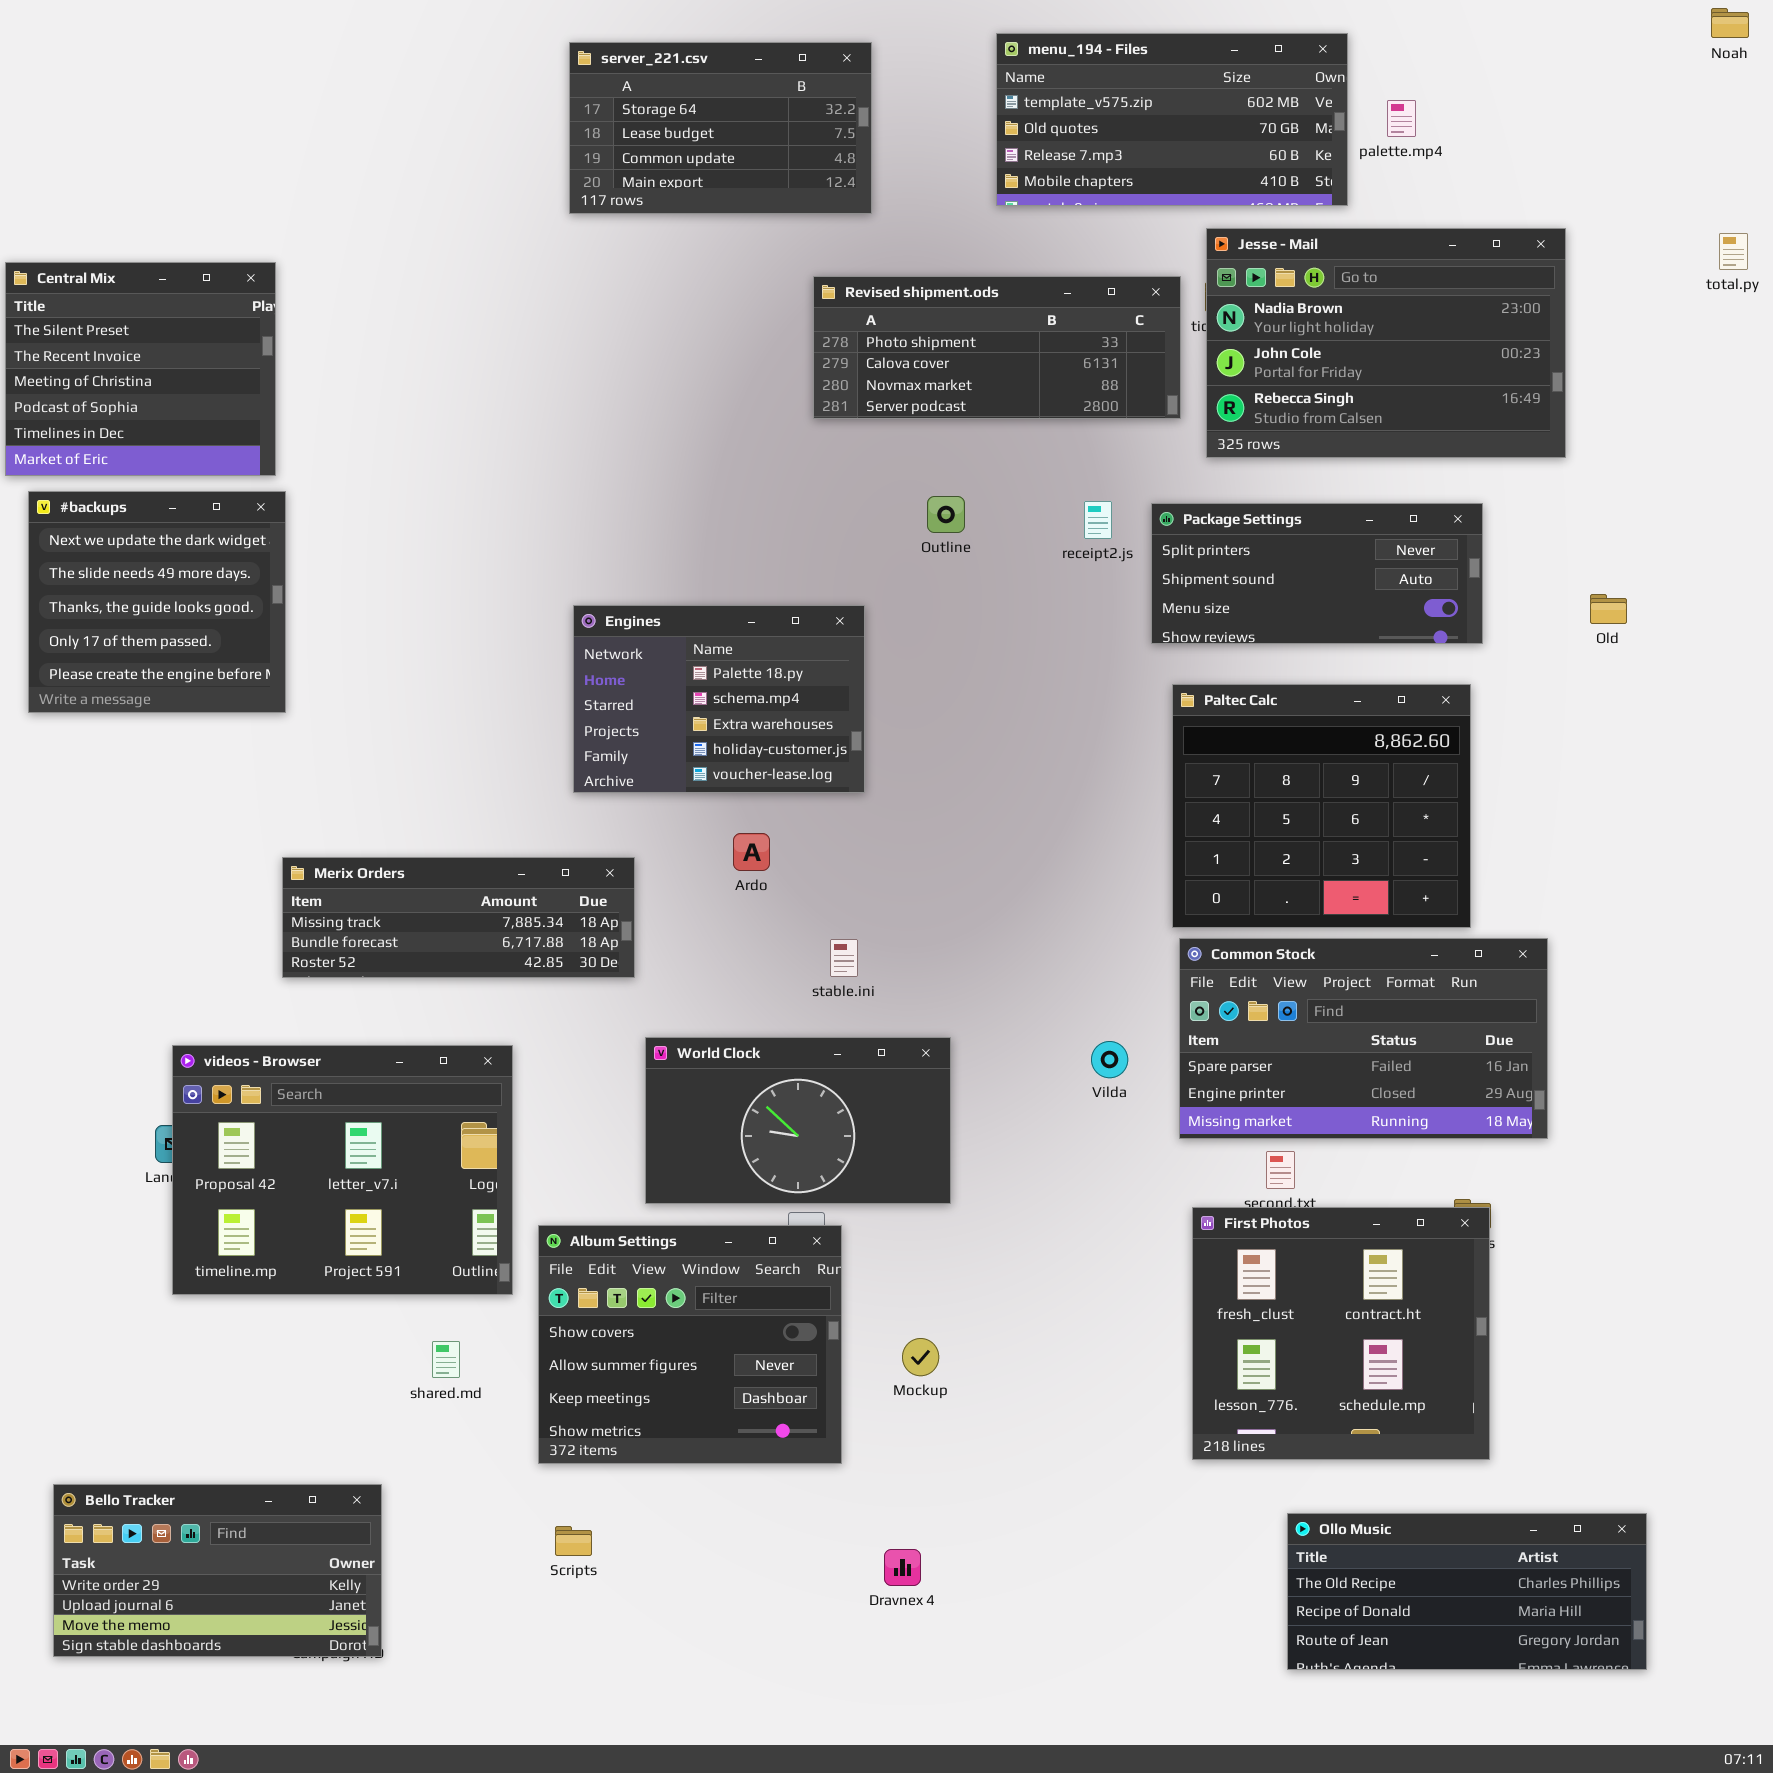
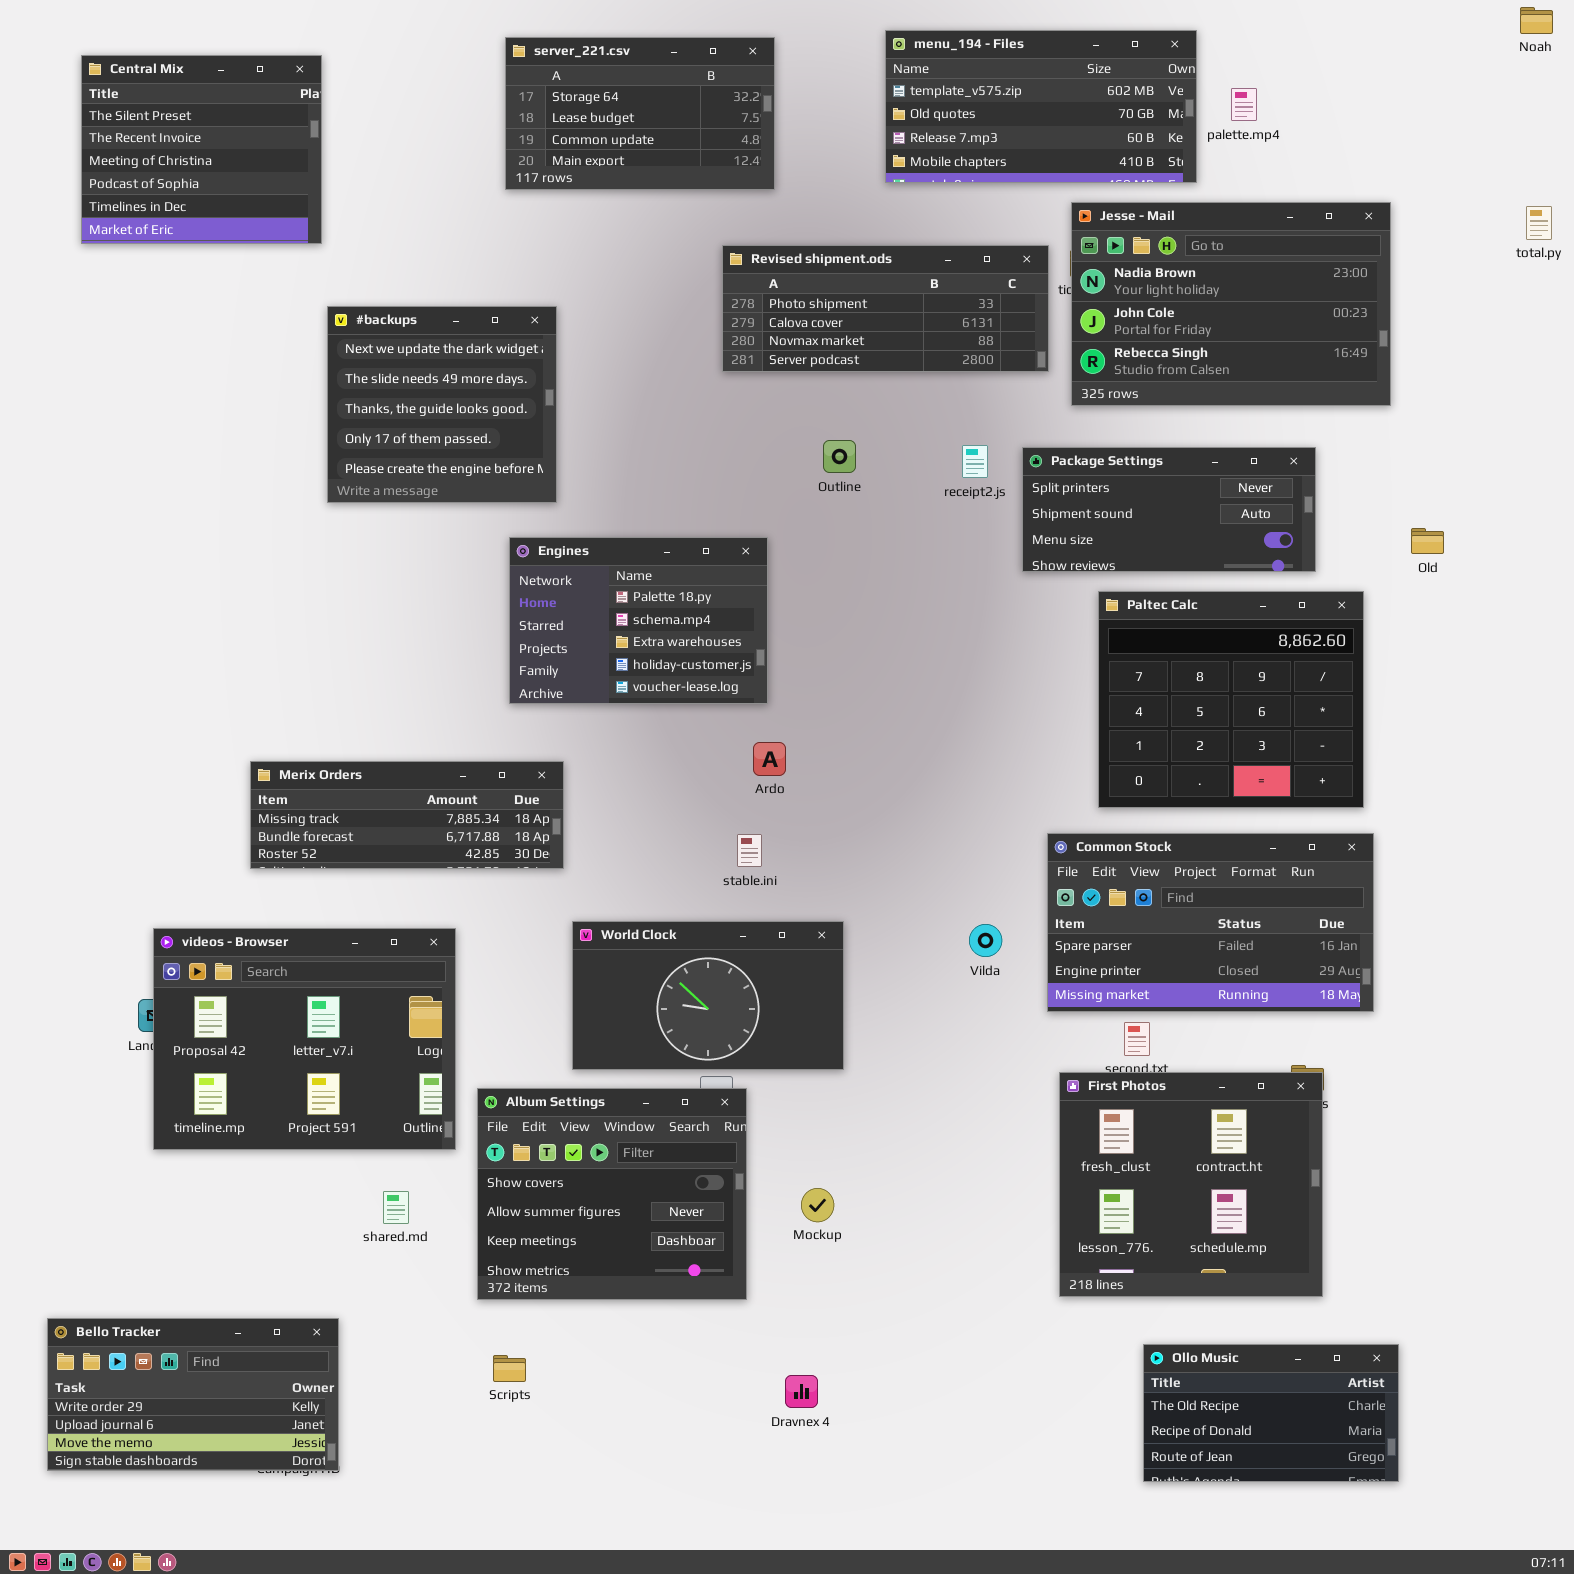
Central Mix: [5,262,276,476] -> [81,55,322,244], moved
#backups: [28,491,286,713] -> [327,306,557,503], moved
Paltec Calc: [1172,684,1471,928] -> [1098,591,1364,808], moved
Ardo: [733,833,770,871] -> [753,742,786,776], moved
Ollo Music: [1287,1513,1647,1670] -> [1143,1344,1399,1482], resized

